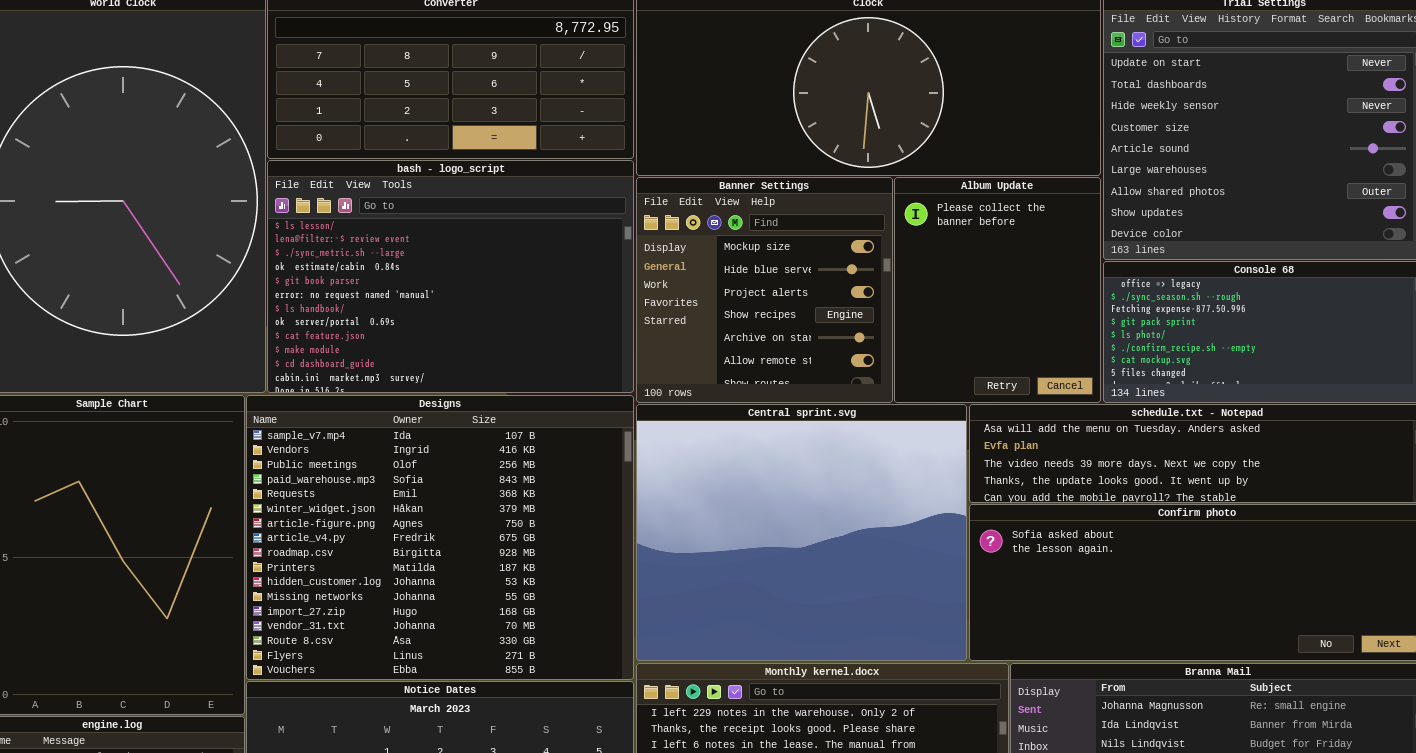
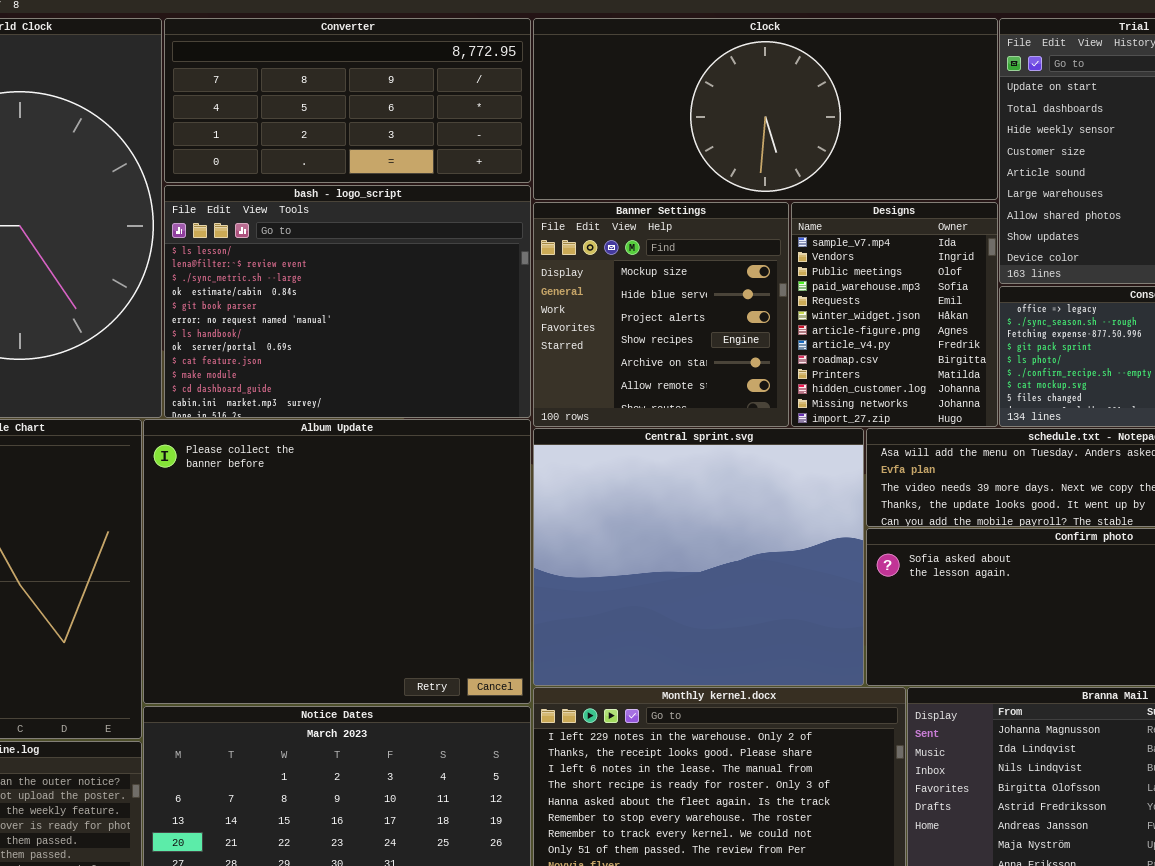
Album Update: [894,177,1101,403] -> [143,419,531,704], moved, resized
Designs: [246,395,634,680] -> [791,202,998,427], moved, resized

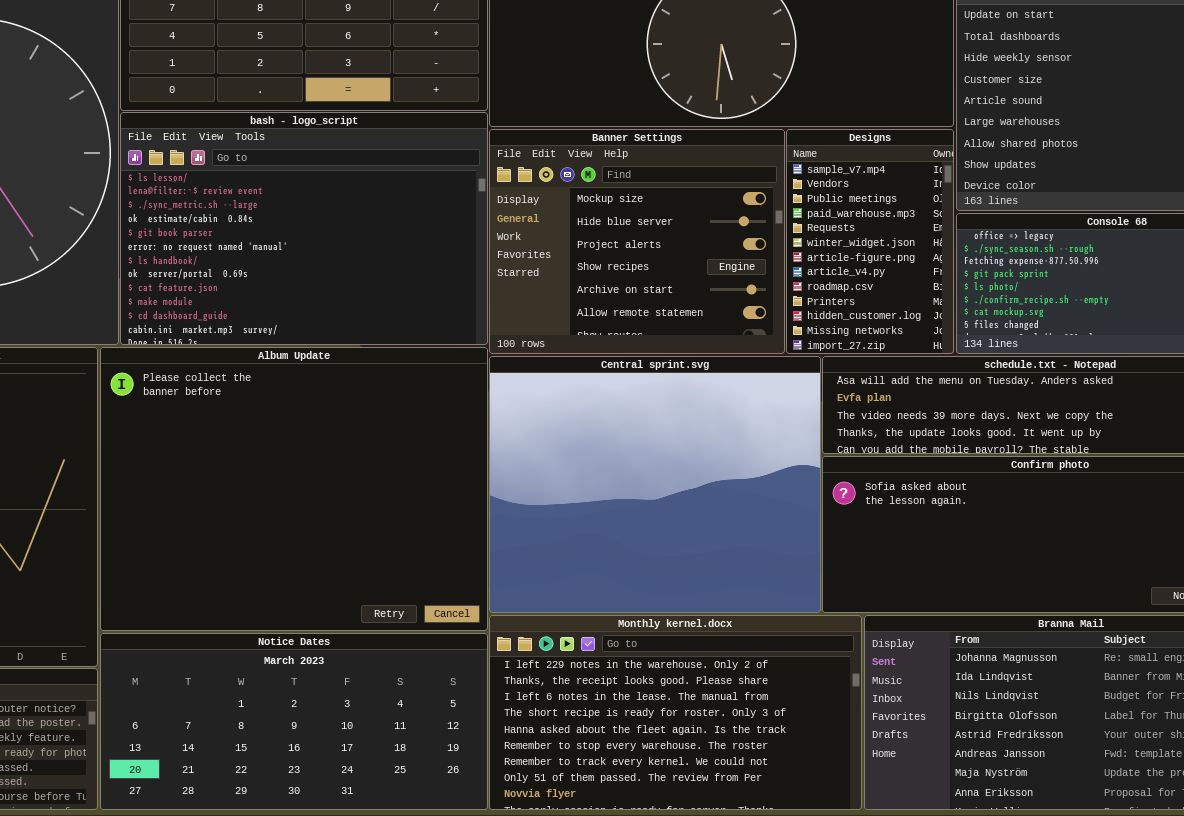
Banner Settings: [533,202,789,427] -> [489,129,785,354], resized
Designs: [791,202,998,427] -> [786,129,954,354], resized

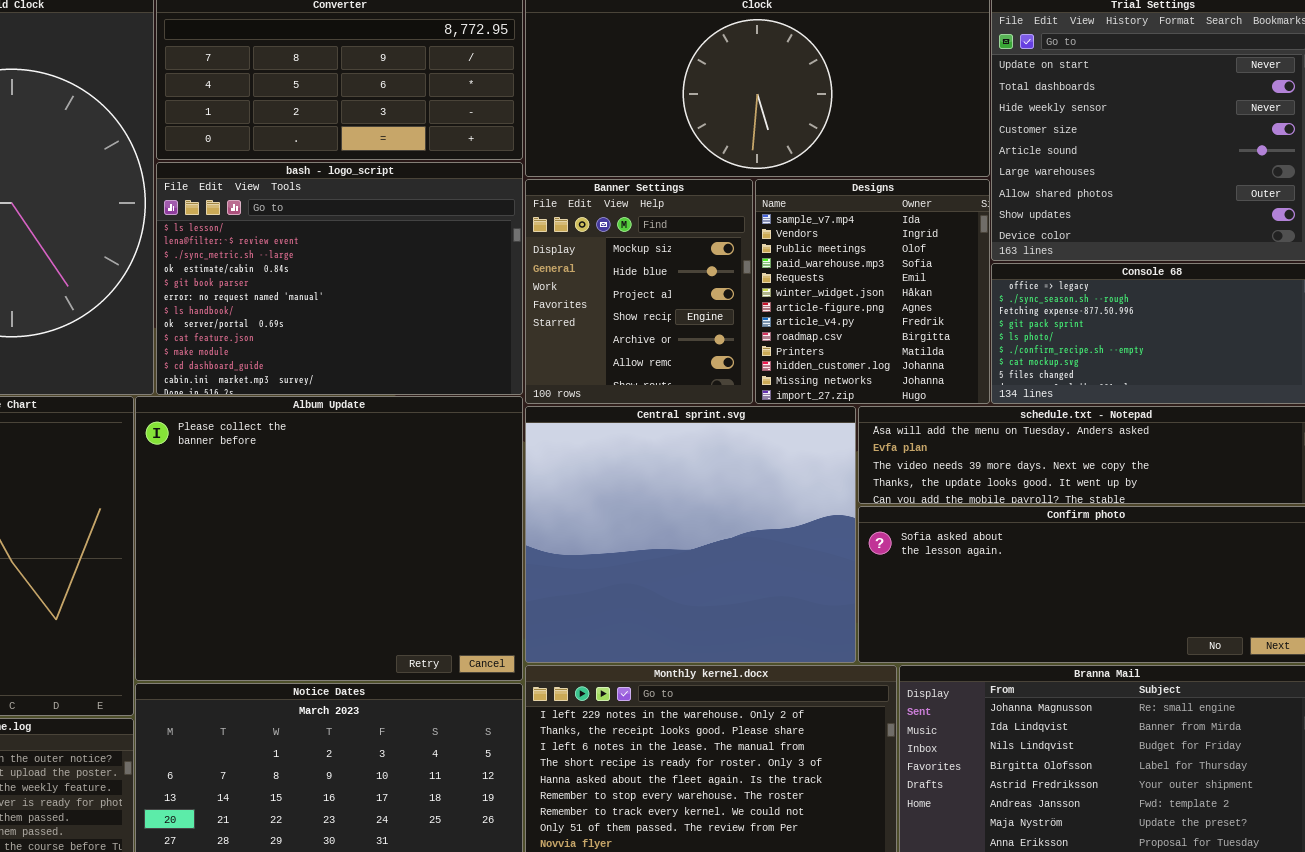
Banner Settings: [489,129,785,354] -> [525,179,753,404], resized
Designs: [786,129,954,354] -> [755,179,990,404], resized

